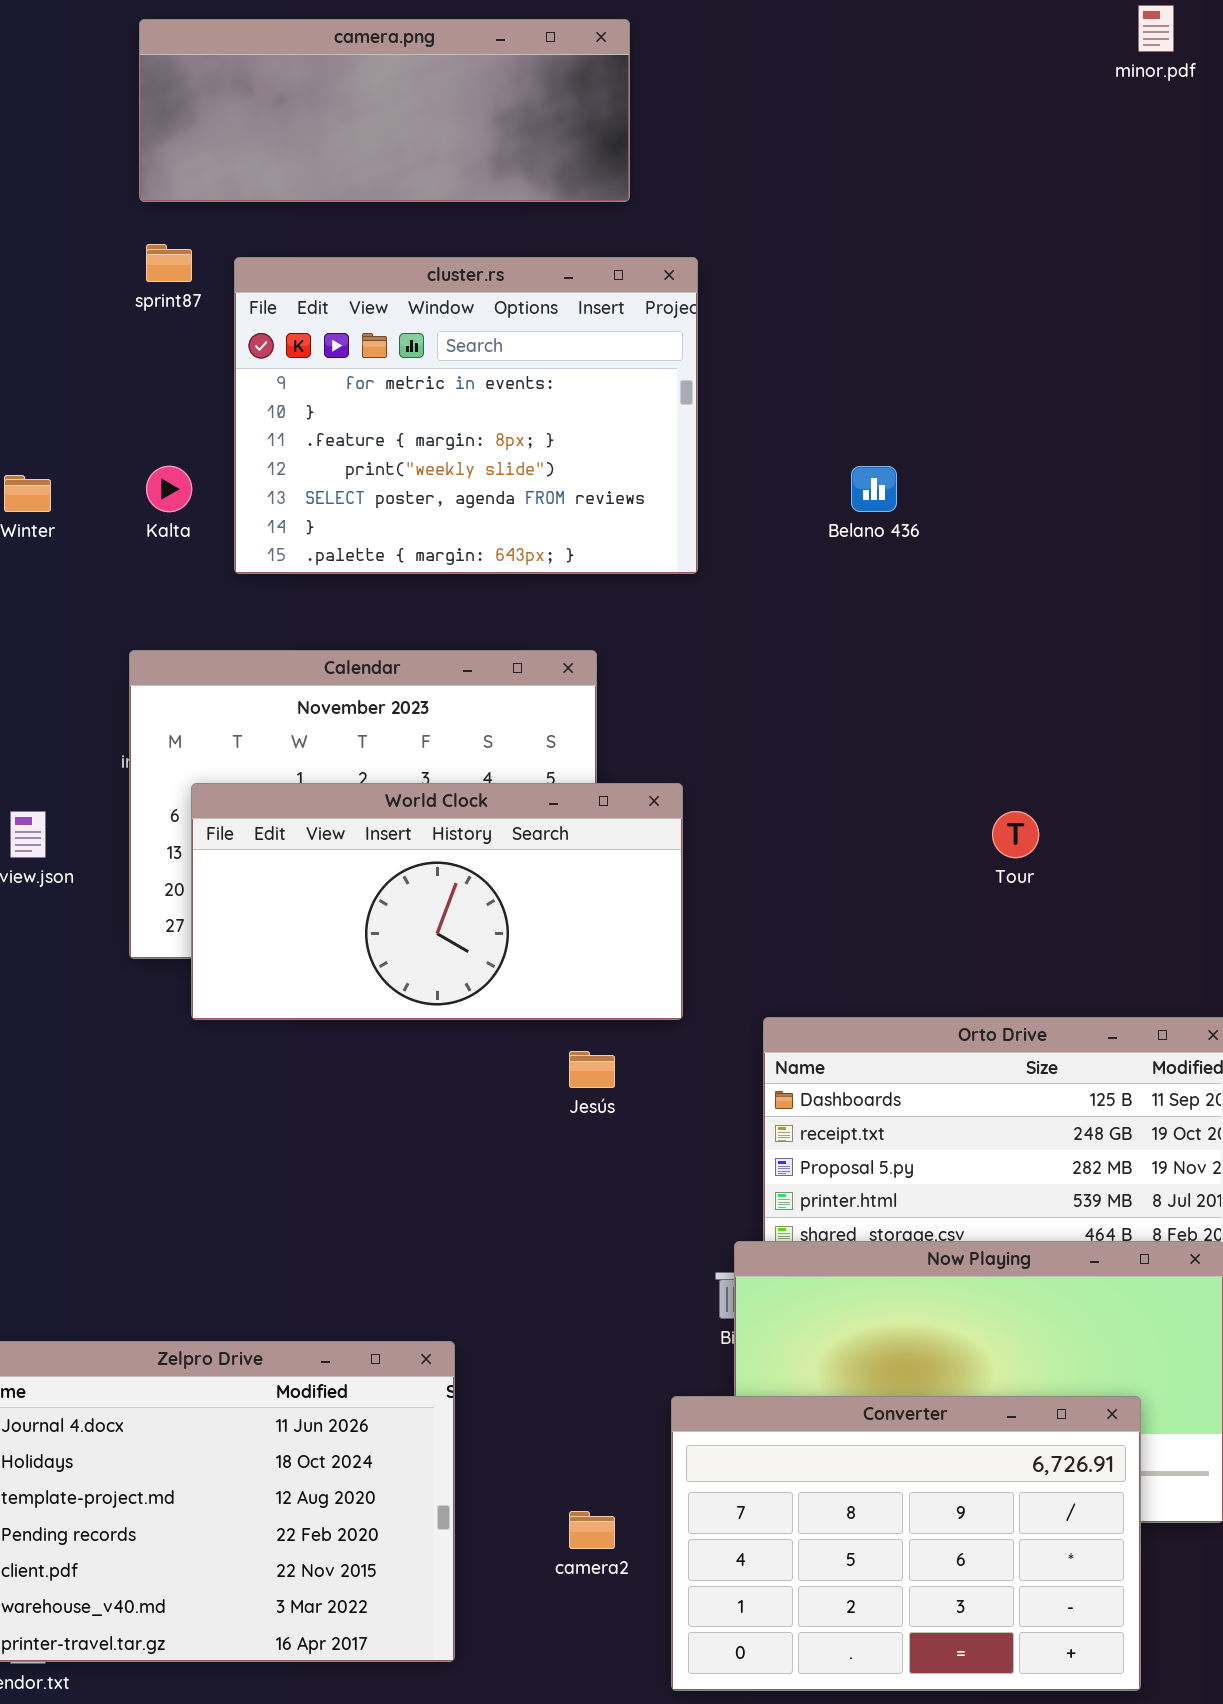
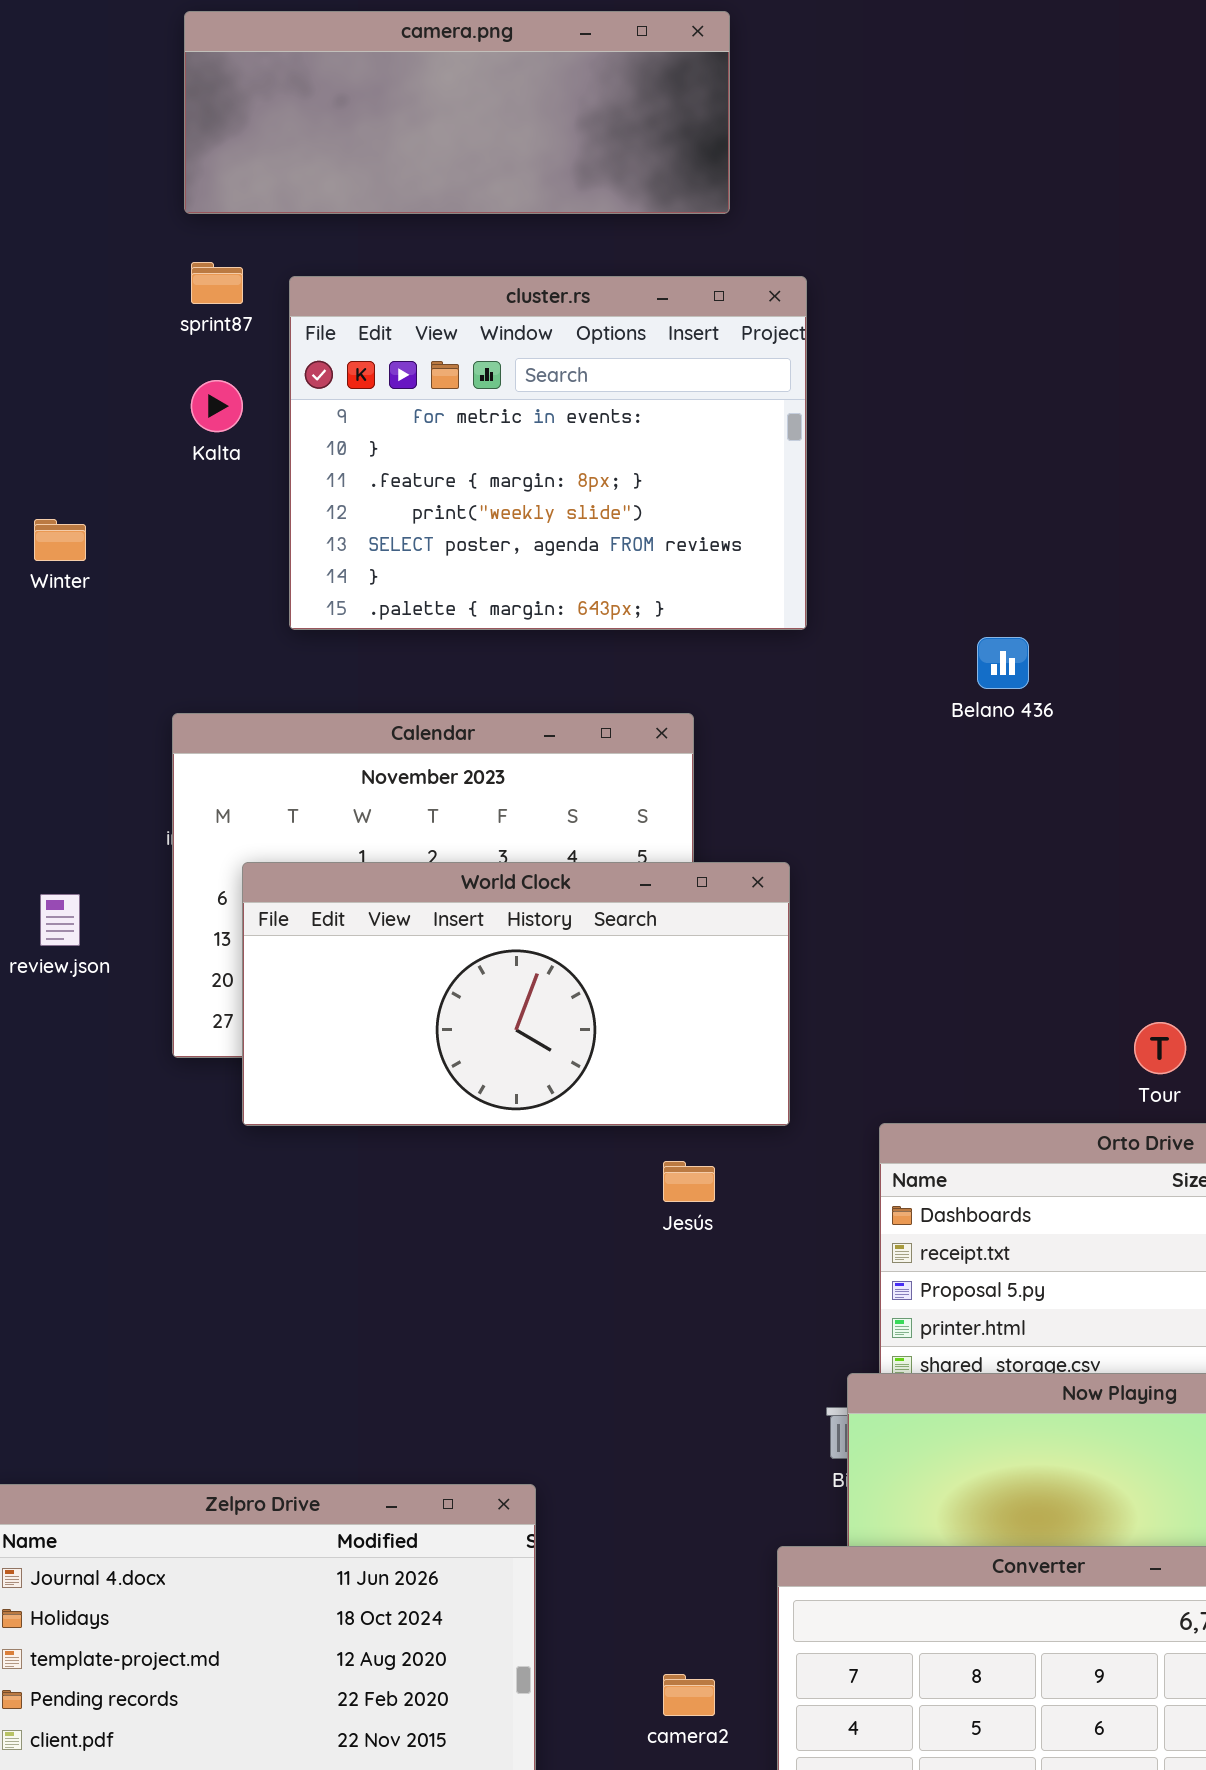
Kalta: [146,466,192,512] -> [191,380,243,432], moved
Belano 436: [851,466,897,512] -> [977,637,1029,689], moved
Tour: [992,811,1039,858] -> [1134,1022,1186,1074], moved

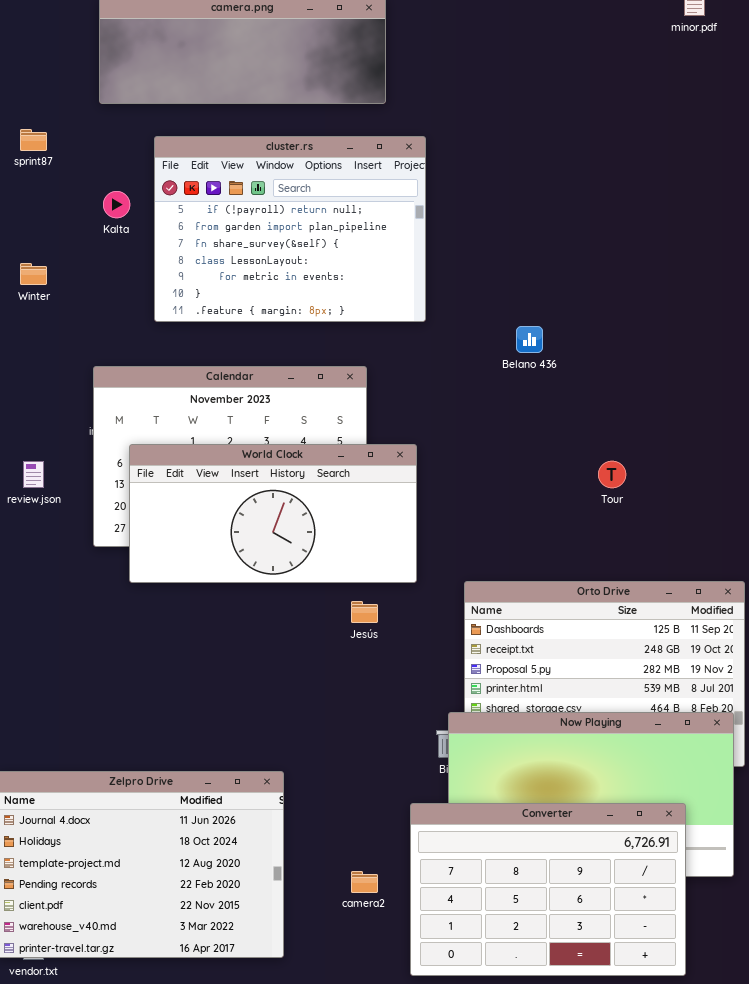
sprint87: [191,262,243,304] -> [20,129,47,151], moved
cluster.rs: [289,276,807,630] -> [154,136,426,322], scrolled up 4 rows
Tour: [1134,1022,1186,1074] -> [598,461,626,488], moved

